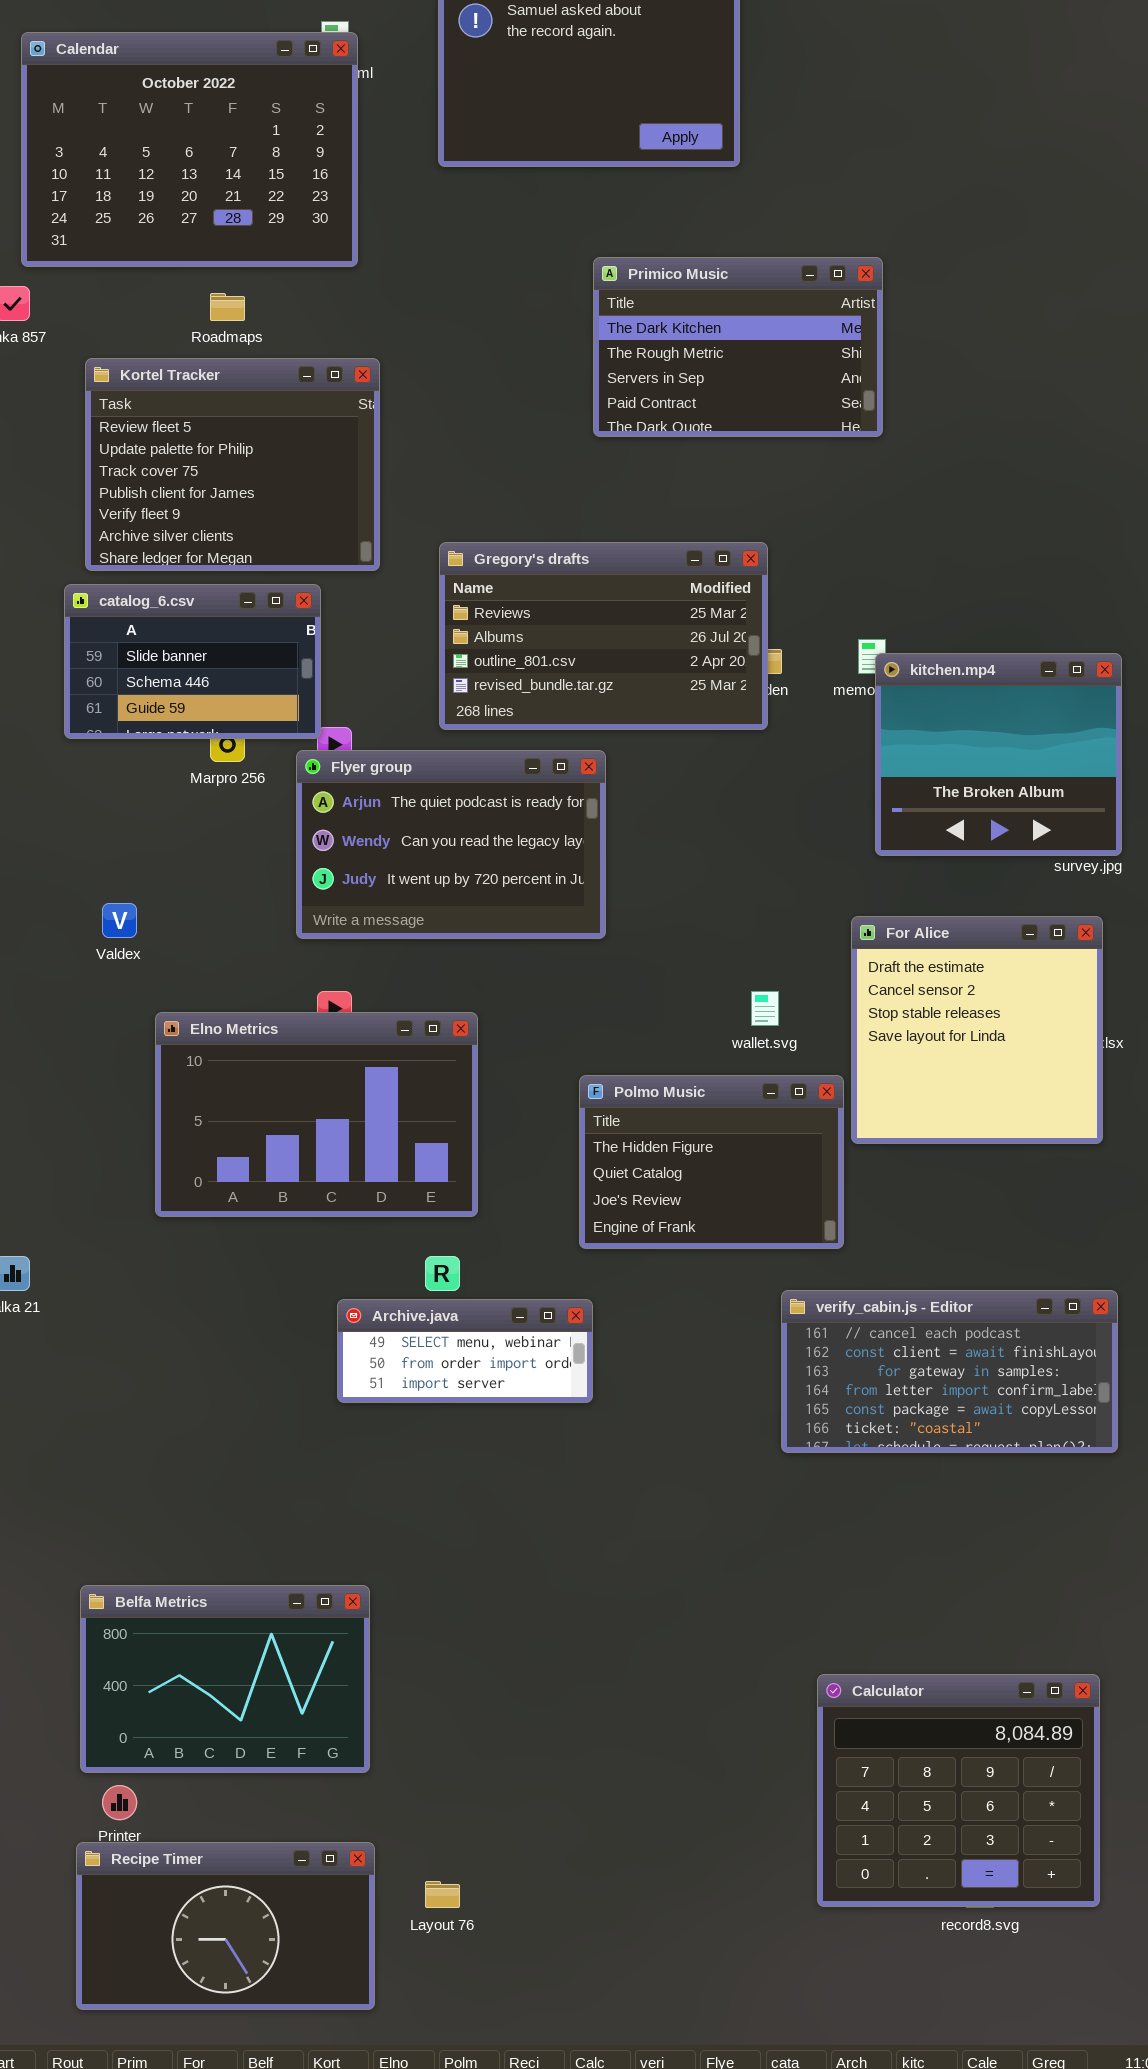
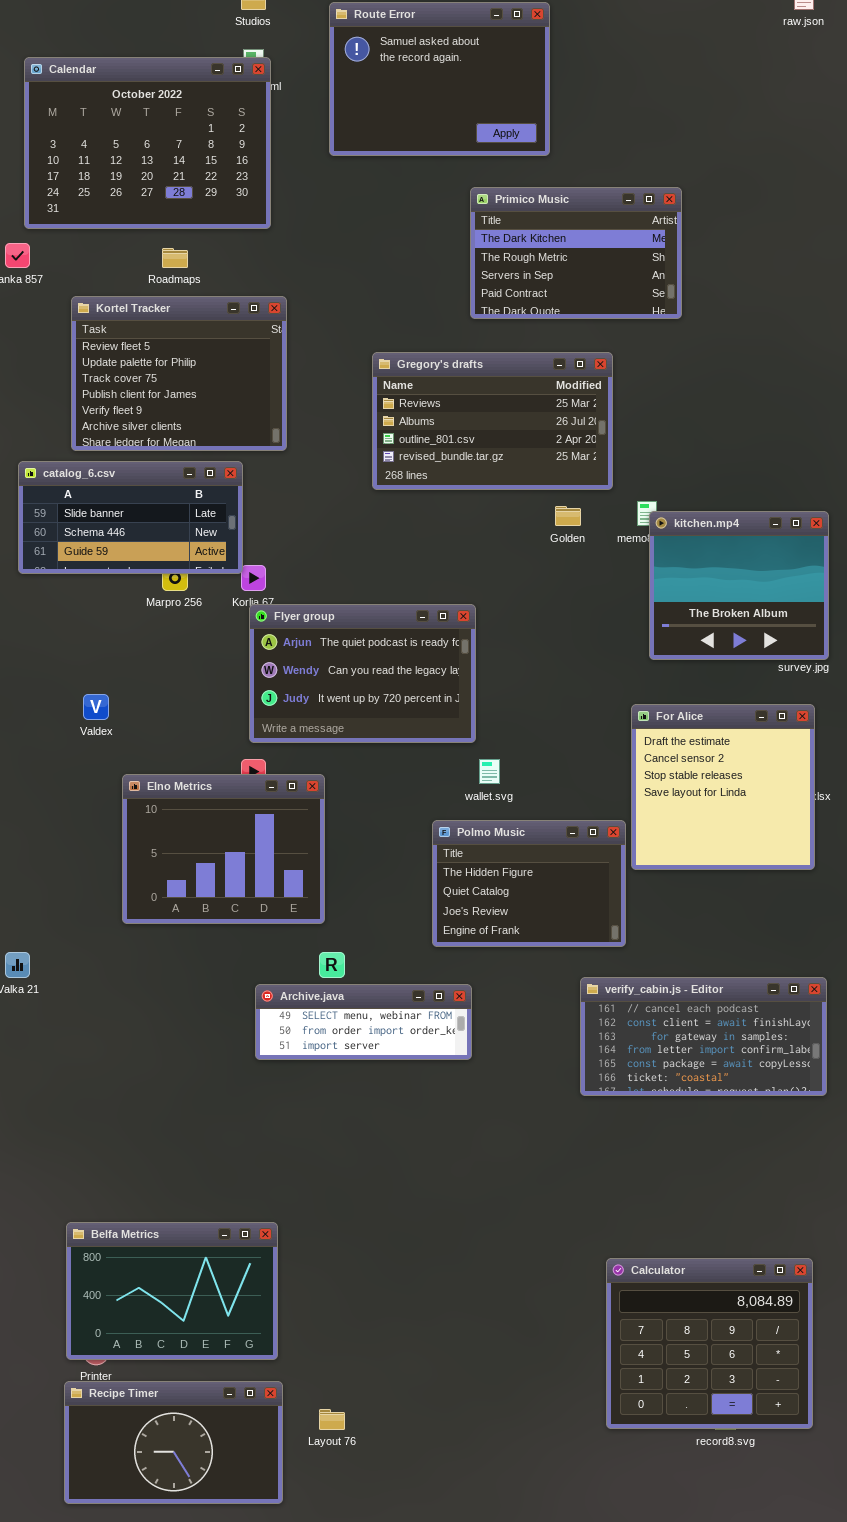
Primico Music: [593,257,883,437] -> [470,187,682,319], moved
Gregory's drafts: [439,542,768,730] -> [372,352,613,490], moved
catalog_6.csv: [64,584,321,739] -> [18,461,243,574], resized
Flyer group: [296,750,606,939] -> [249,604,476,743], moved
wallet.svg: [751,991,779,1026] -> [479,759,500,784], moved
Elno Metrics: [155,1012,478,1217] -> [122,774,325,924], resized
Archive.java: [337,1299,593,1403] -> [255,984,472,1060], resized
Belfa Metrics: [80,1585,370,1773] -> [66,1222,278,1360], moved

